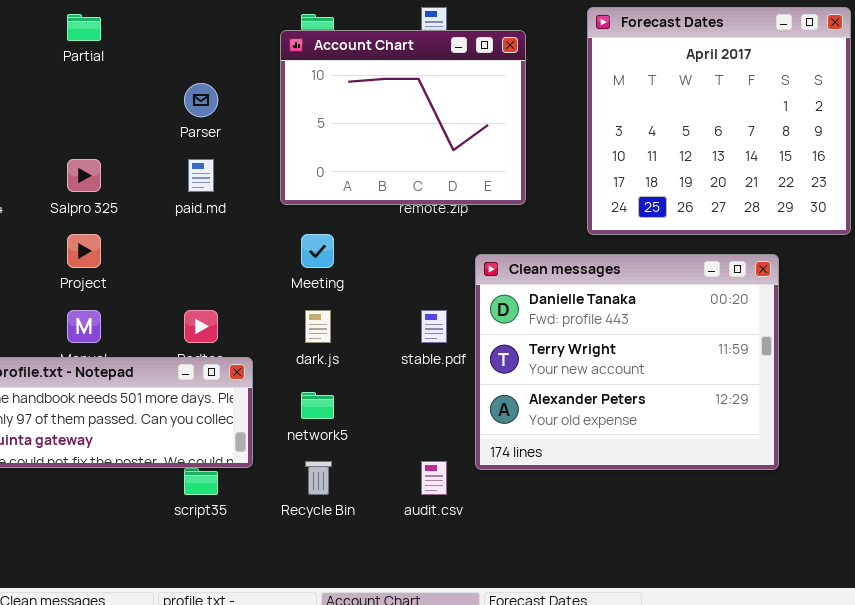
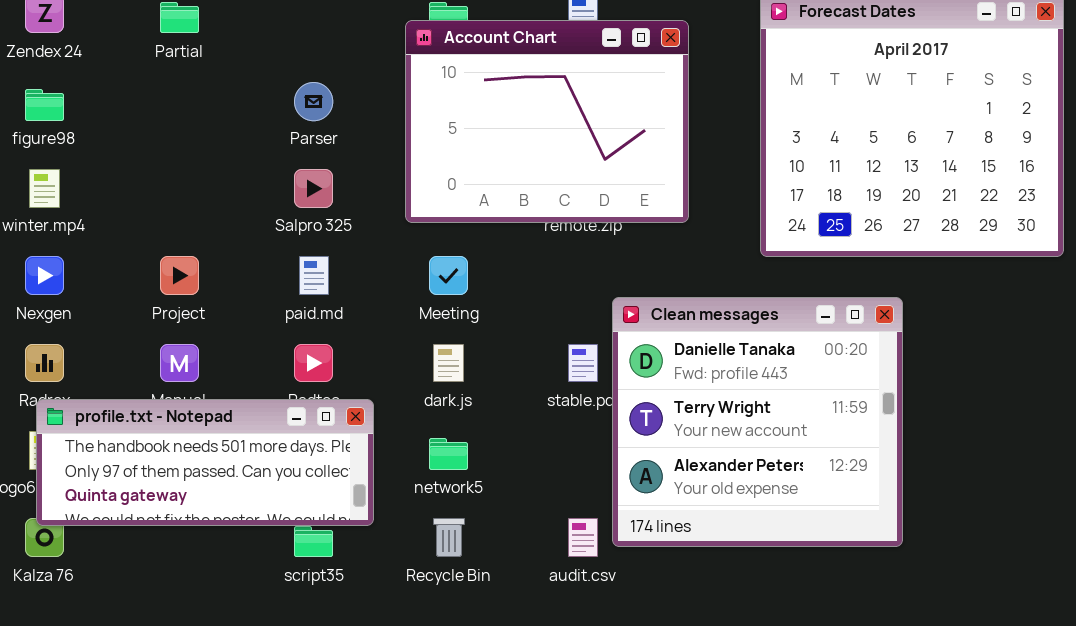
Salpro 325: [67,159,101,192] -> [294,169,333,208], moved
paid.md: [188,159,214,192] -> [299,256,329,295], moved
Clean messages: [475,254,779,470] -> [612,297,903,547], moved, resized

